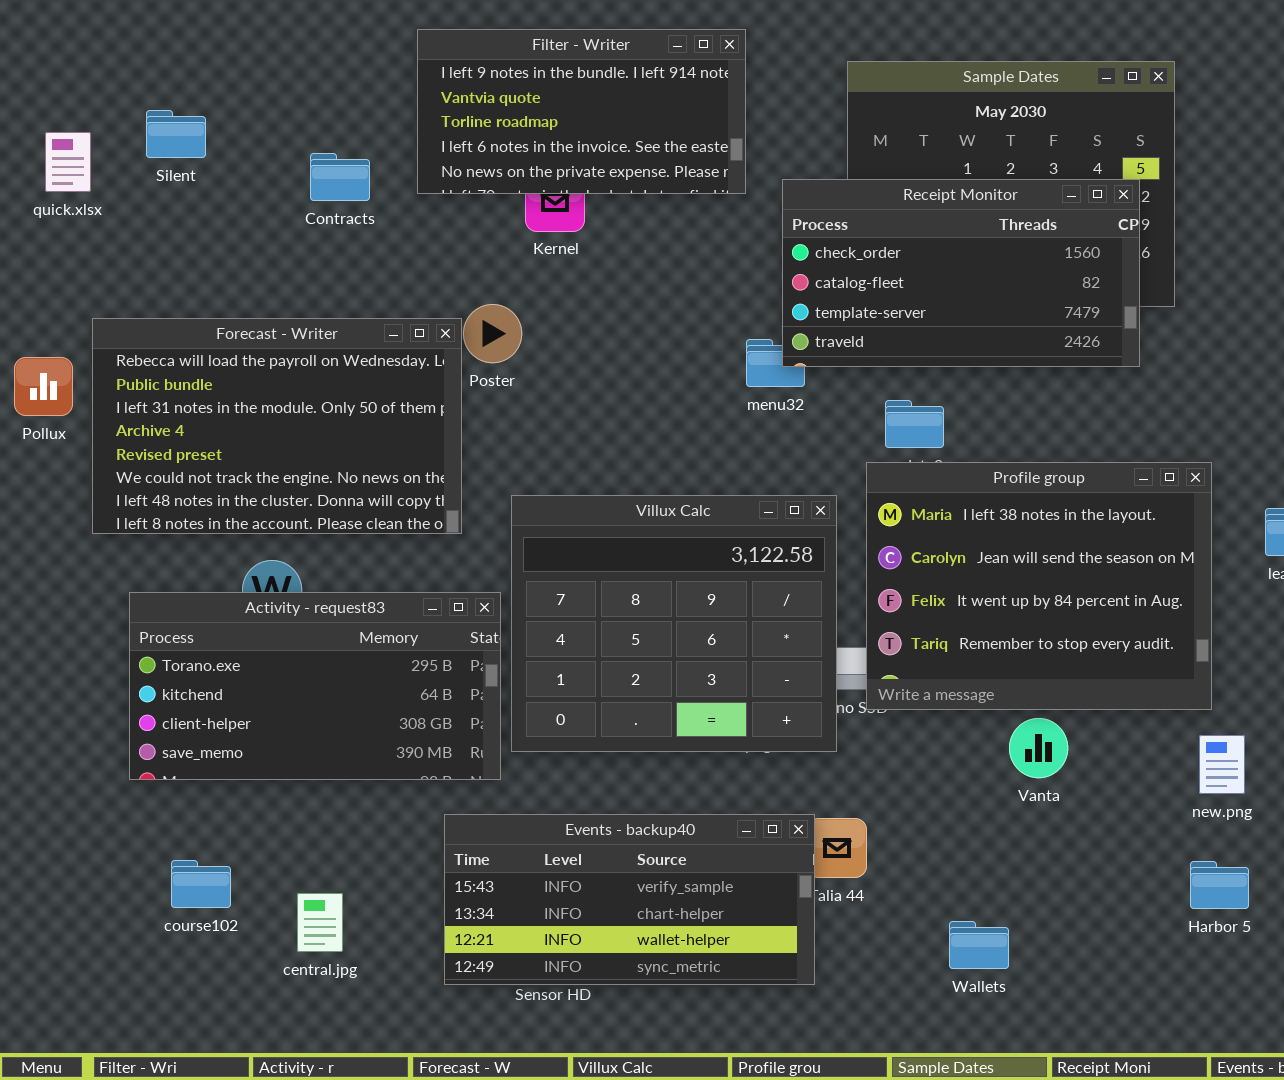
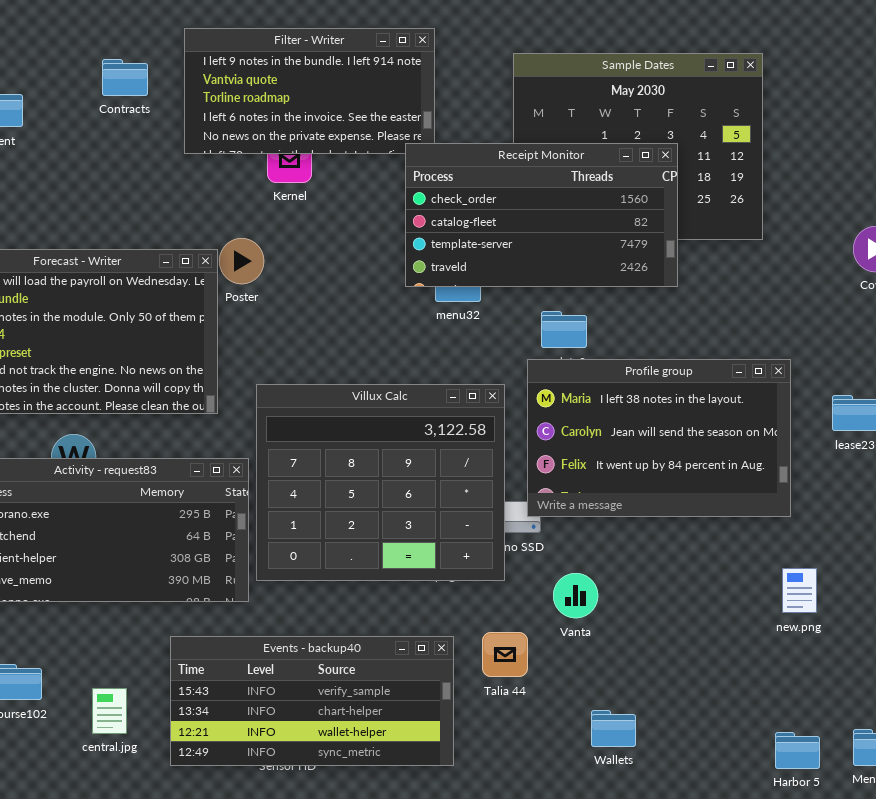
Contracts: [310,153,370,201] -> [102,59,148,96], moved
Receipt Monitor: [782,179,1140,367] -> [405,143,678,287], moved
Profile group: [866,462,1212,710] -> [527,359,791,517], resized
Vanta: [1009,718,1068,778] -> [553,573,598,618], moved
Events - backup40: [444,814,815,985] -> [170,636,454,766], moved
Harbor 5: [1190,861,1249,909] -> [775,732,820,769], moved

